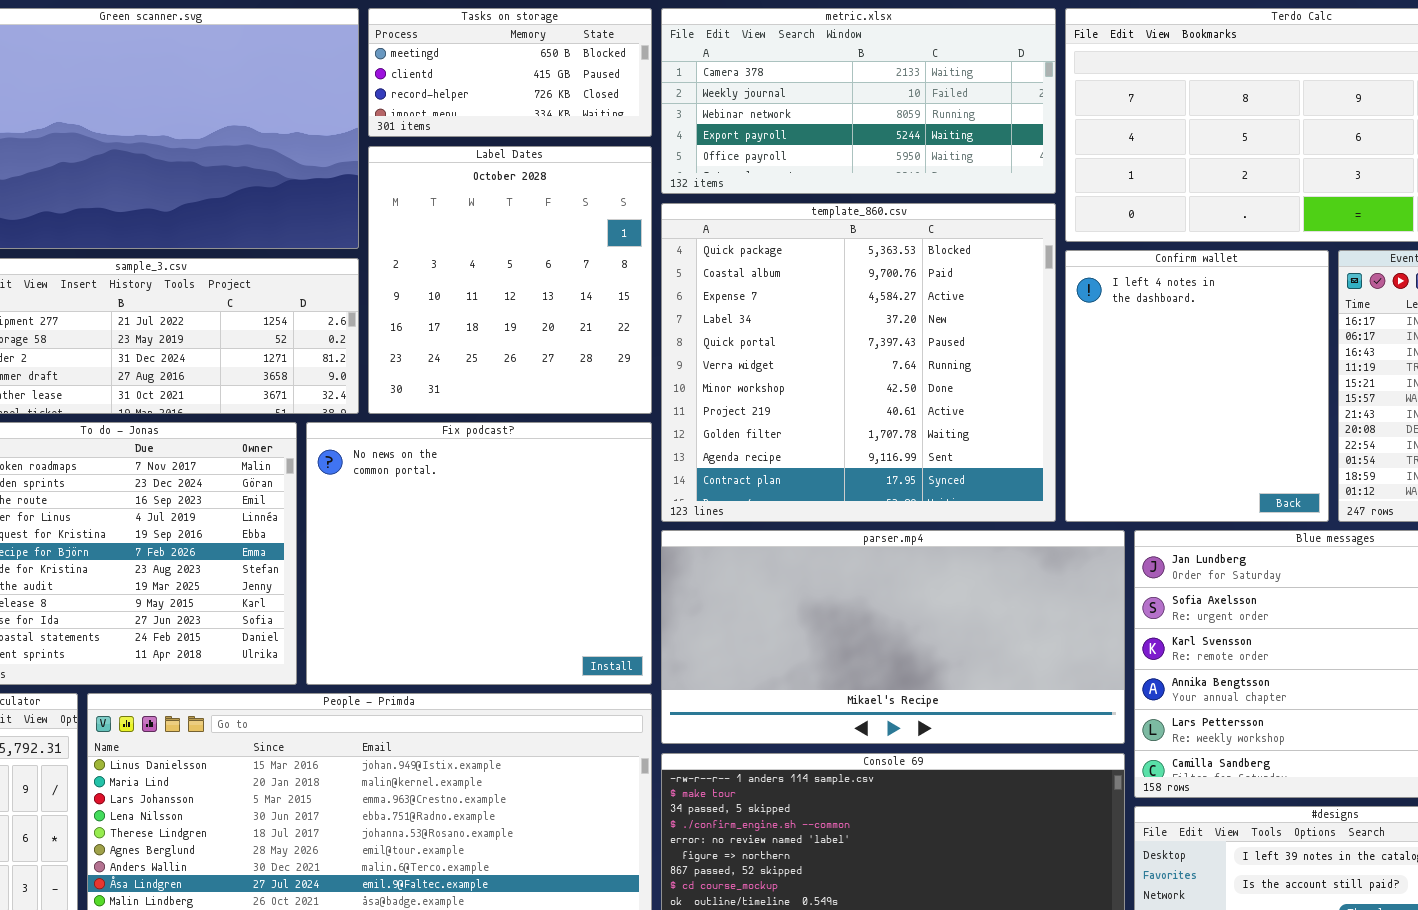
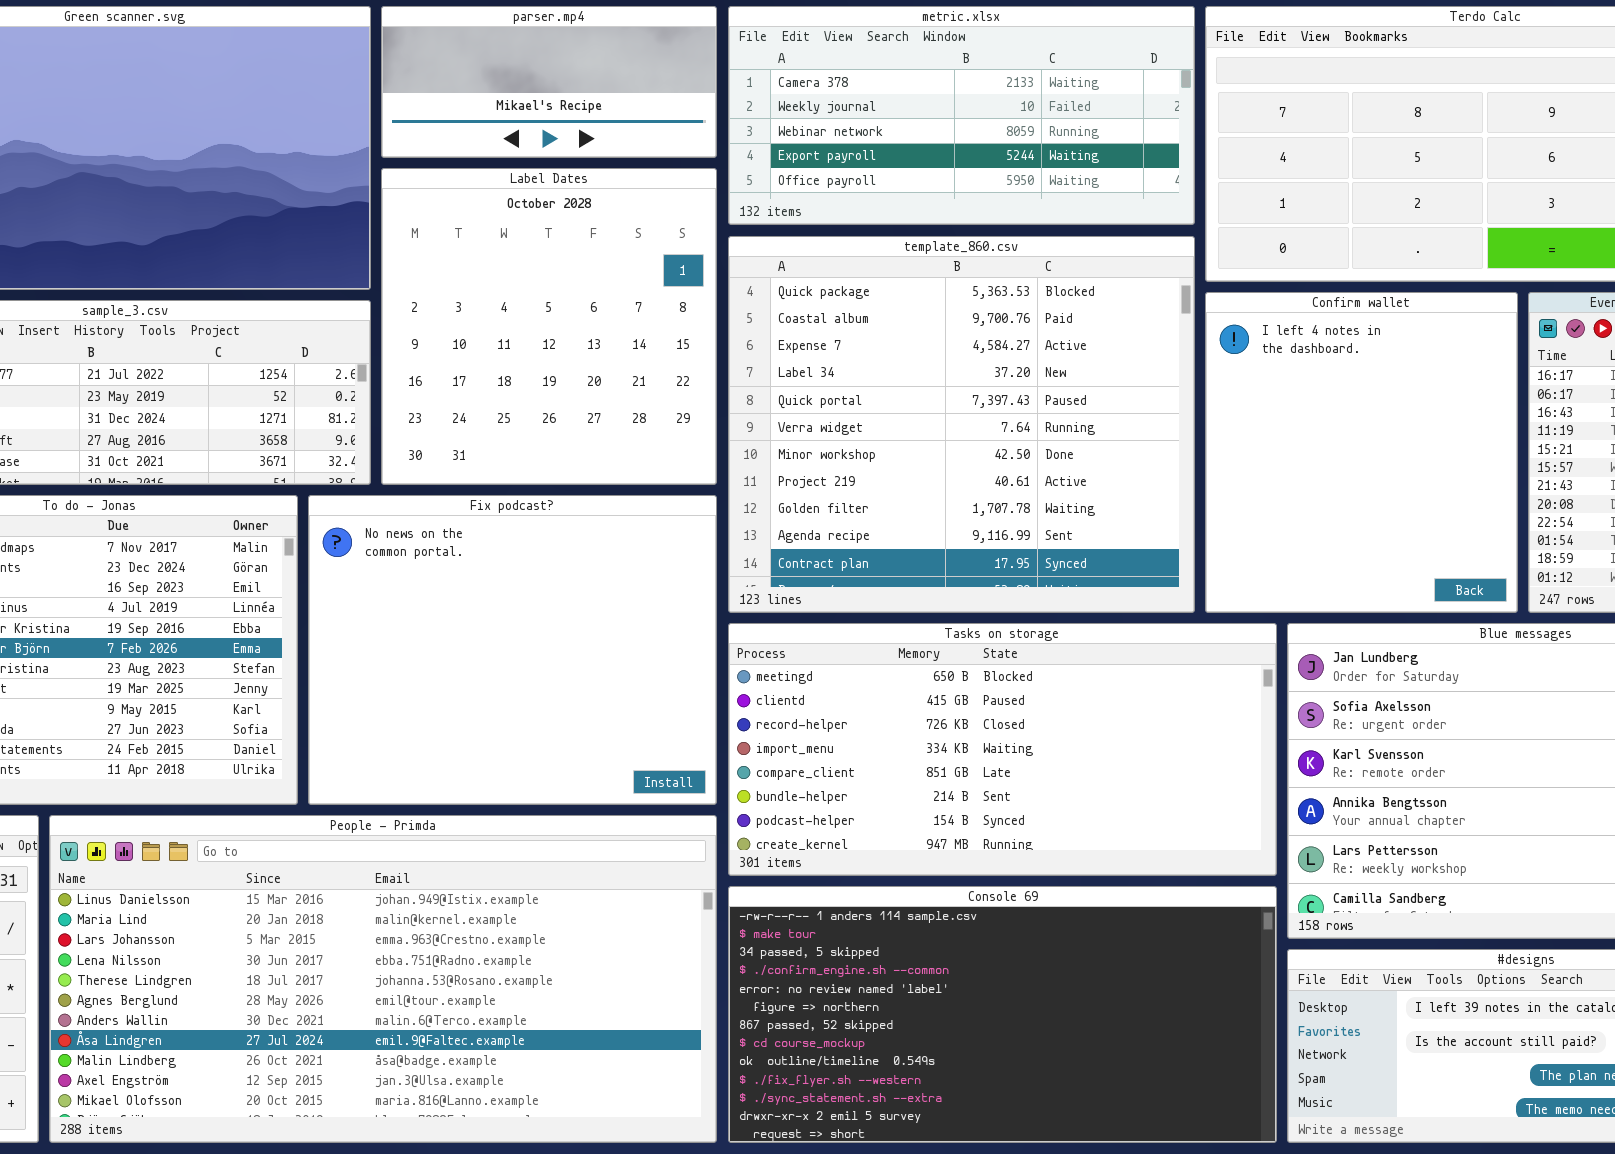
Tasks on storage: [368,8,652,137] -> [728,623,1277,876], moved, resized
parser.mp4: [661,530,1125,744] -> [381,6,717,158], moved, resized

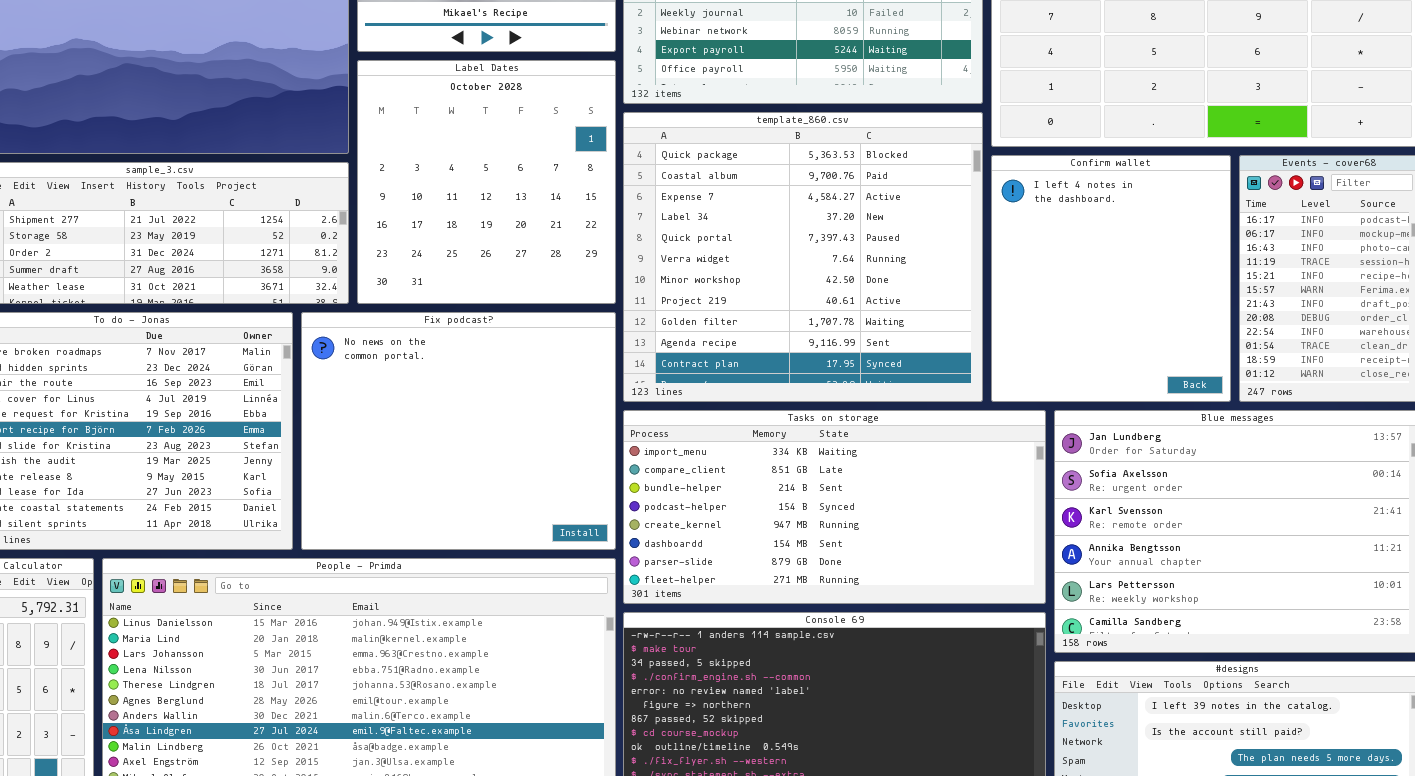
Tasks on storage: [728,623,1277,876] -> [623,410,1046,604], scrolled down 3 rows

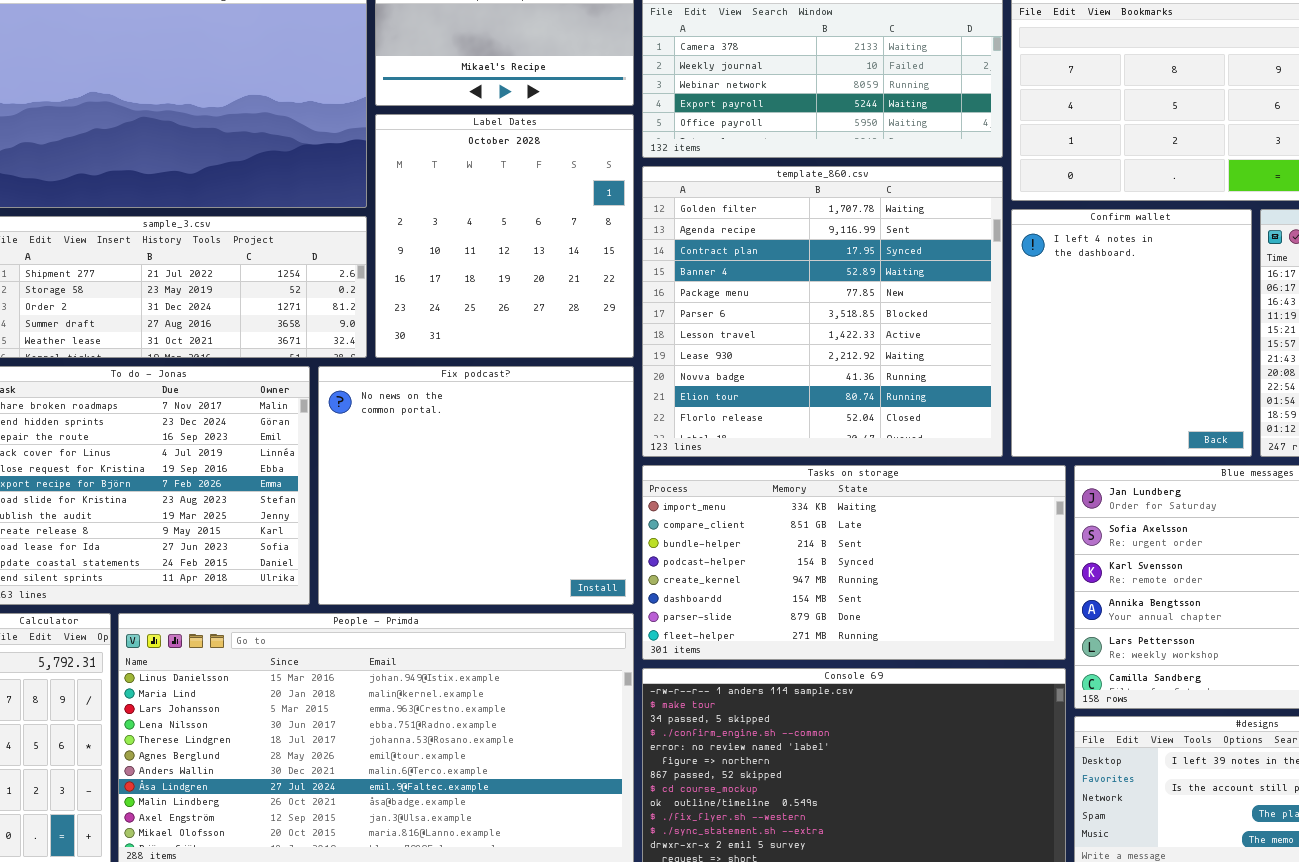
template_860.csv: [623,112,983,402] -> [642,166,1003,457], scrolled down 8 rows

